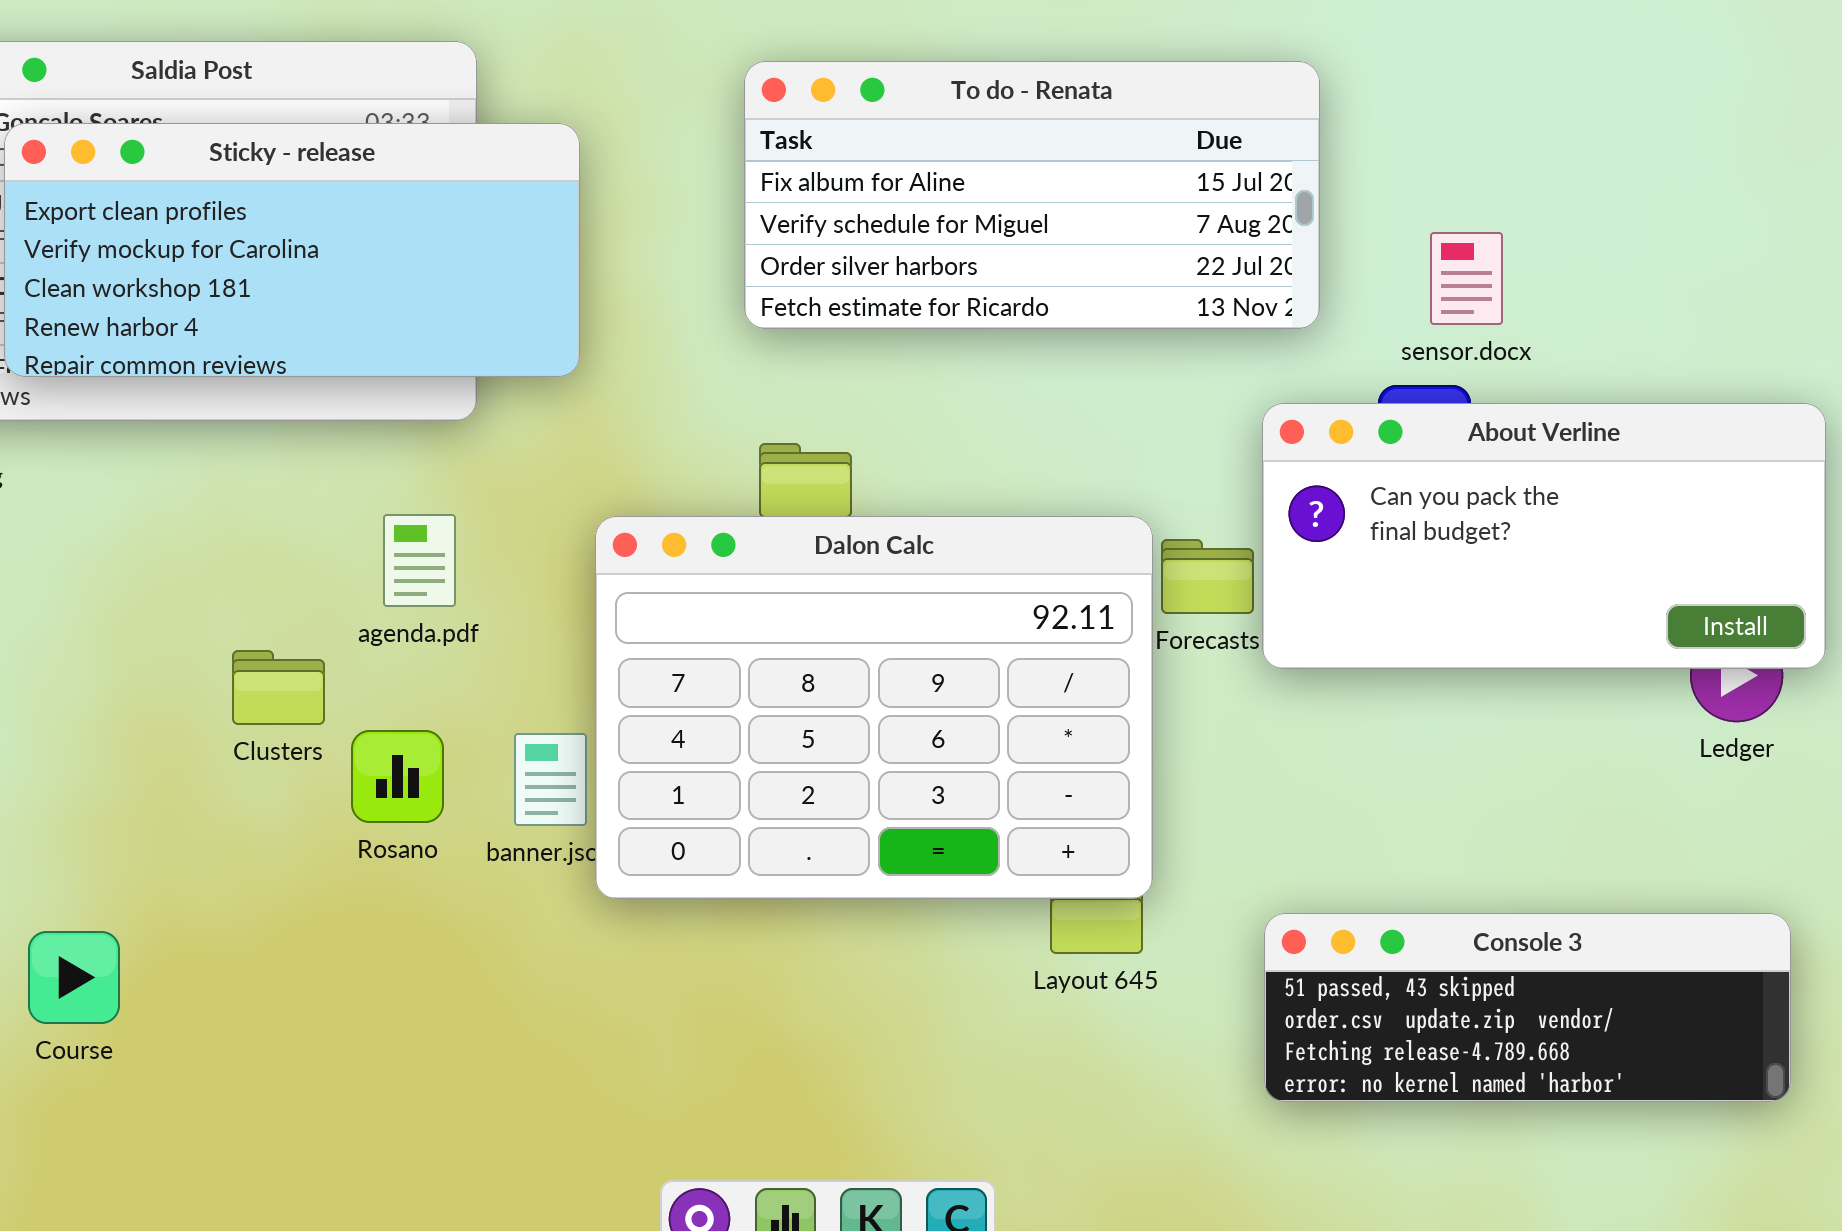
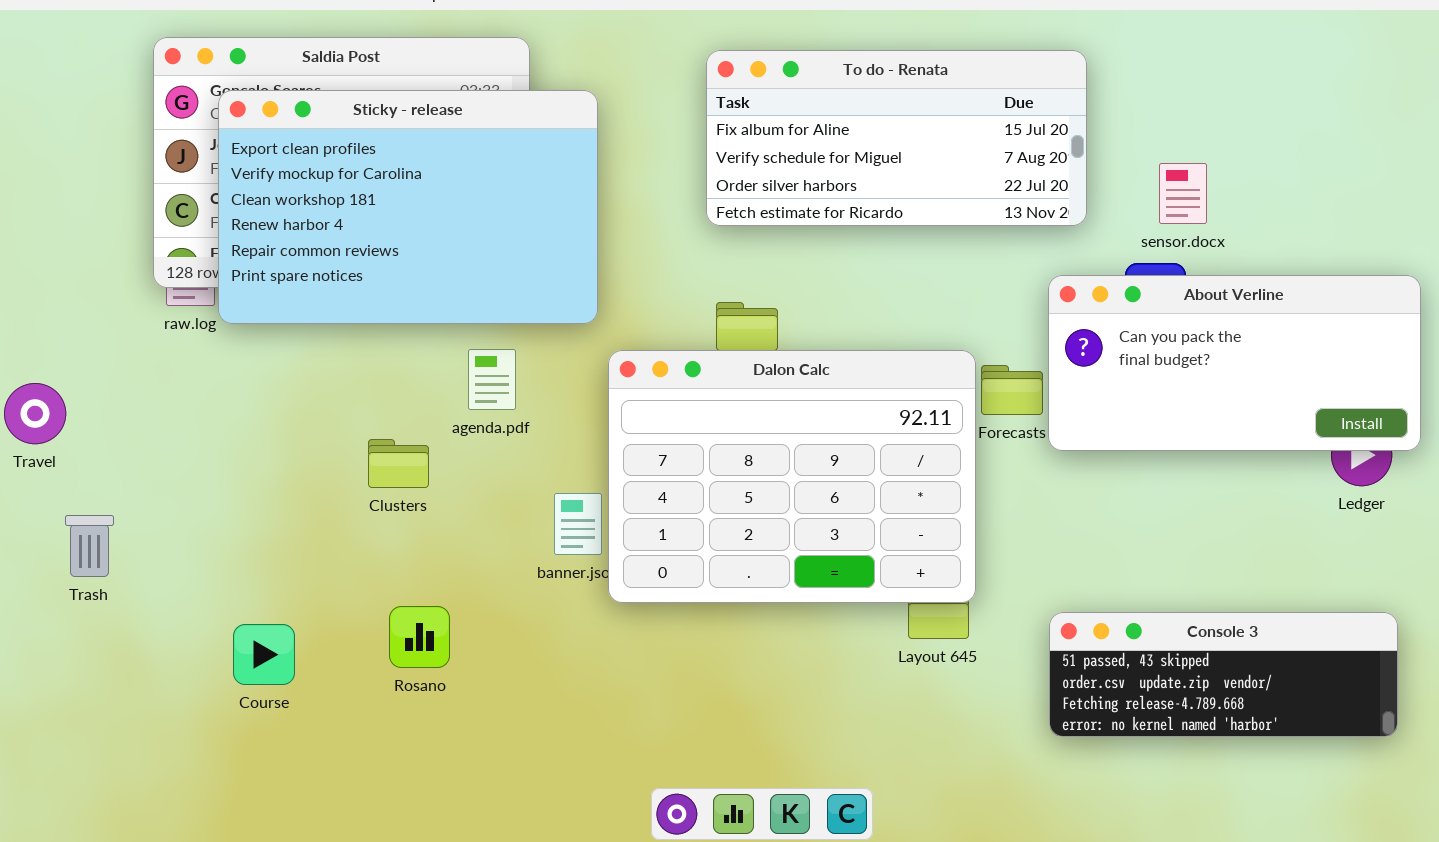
Sticky - release: [4,123,580,377] -> [218,90,598,324], resized
Rosano: [351,730,444,823] -> [389,606,450,668], moved

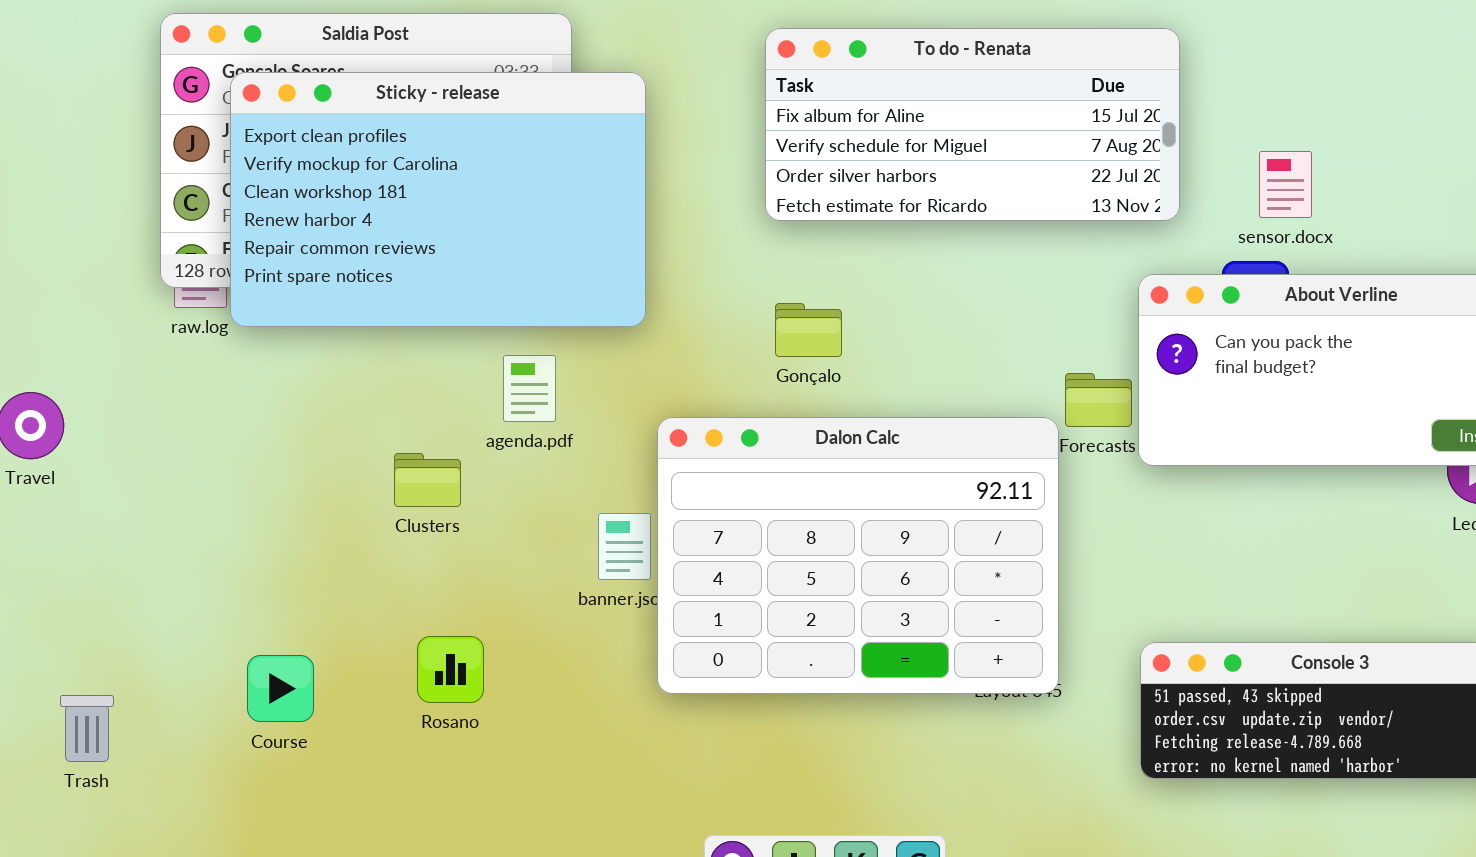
Dalon Calc: [608,350,976,603] -> [657,417,1059,694], moved
Trash: [65,515,114,577] -> [60,695,114,762], moved

